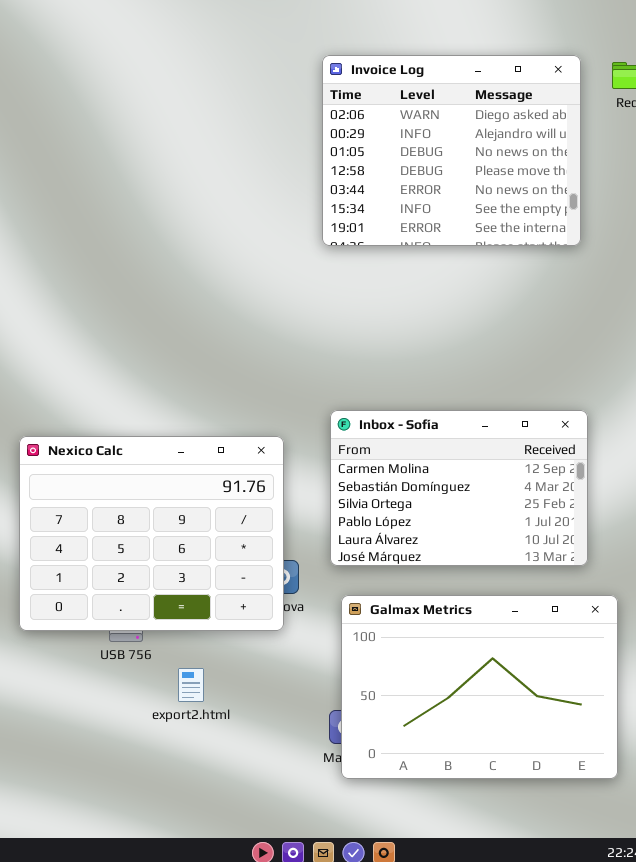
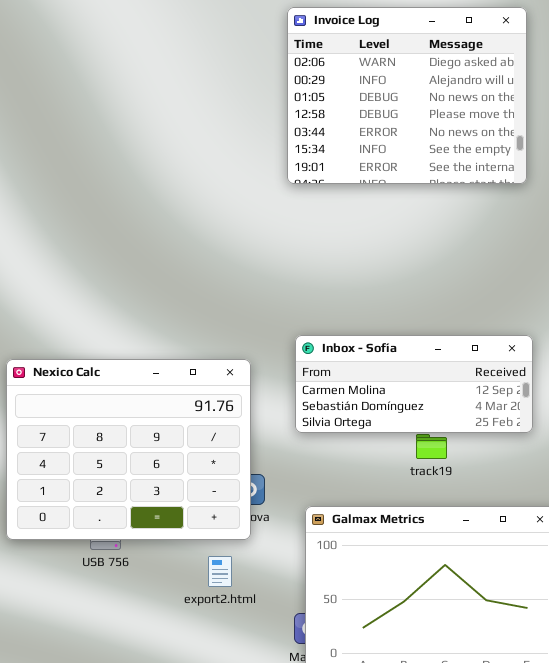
Inbox - Sofía: [330,410,588,566] -> [295,335,533,433], resized
export2.html: [178,668,204,702] -> [208,556,232,587], moved

